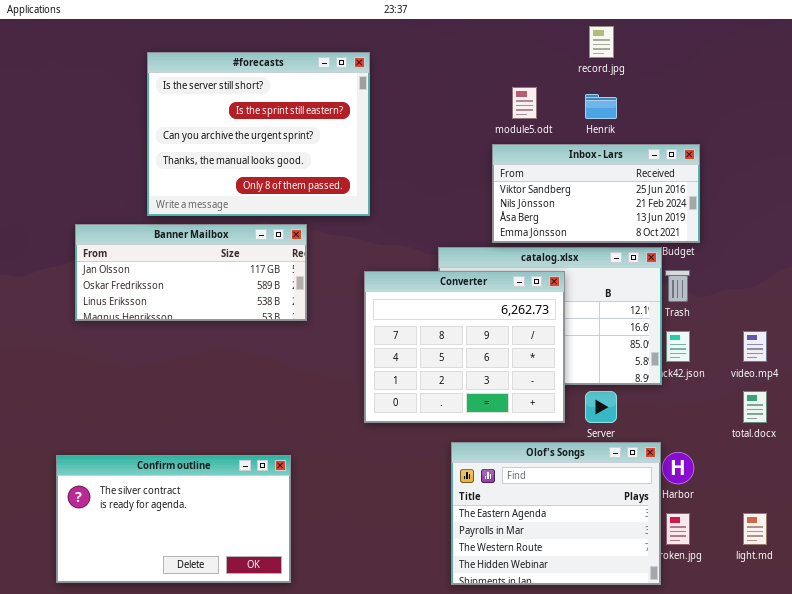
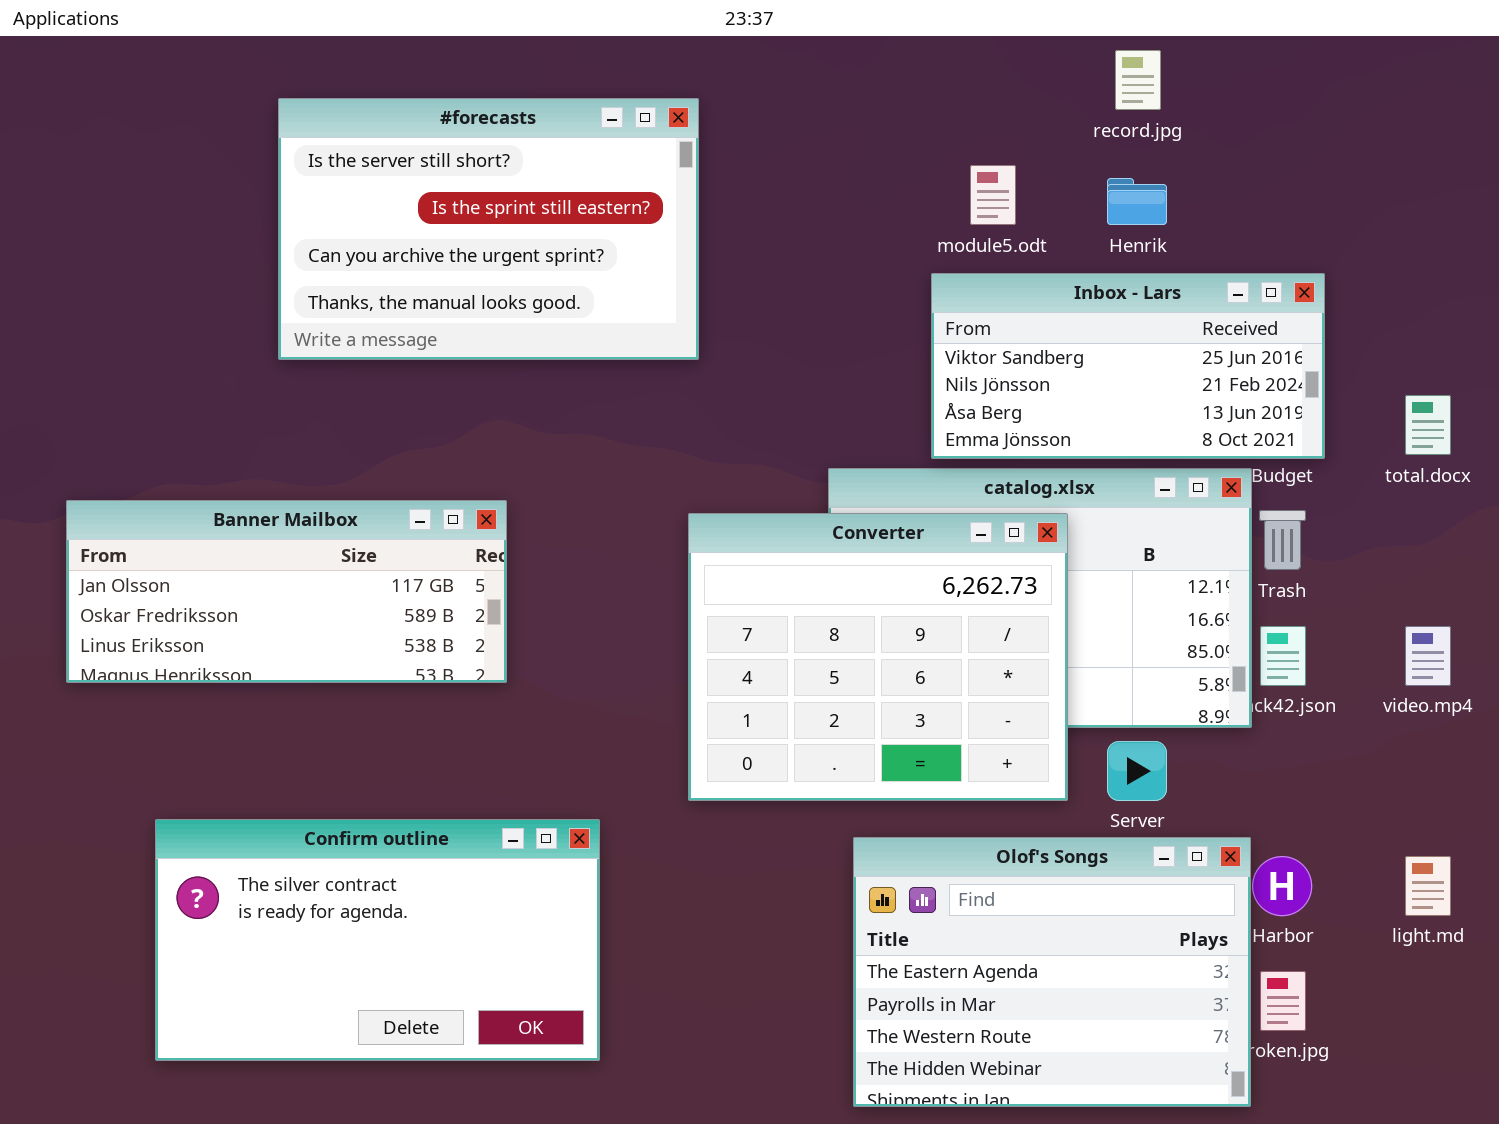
#forecasts: [147,52,370,216] -> [278,98,699,360], resized
Banner Mailbox: [75,224,307,321] -> [66,500,507,683], moved
total.docx: [743,391,767,423] -> [1405,395,1451,455], moved
Confirm outline: [56,455,291,583] -> [155,819,600,1061], moved
light.md: [743,513,767,545] -> [1405,856,1451,916], moved

